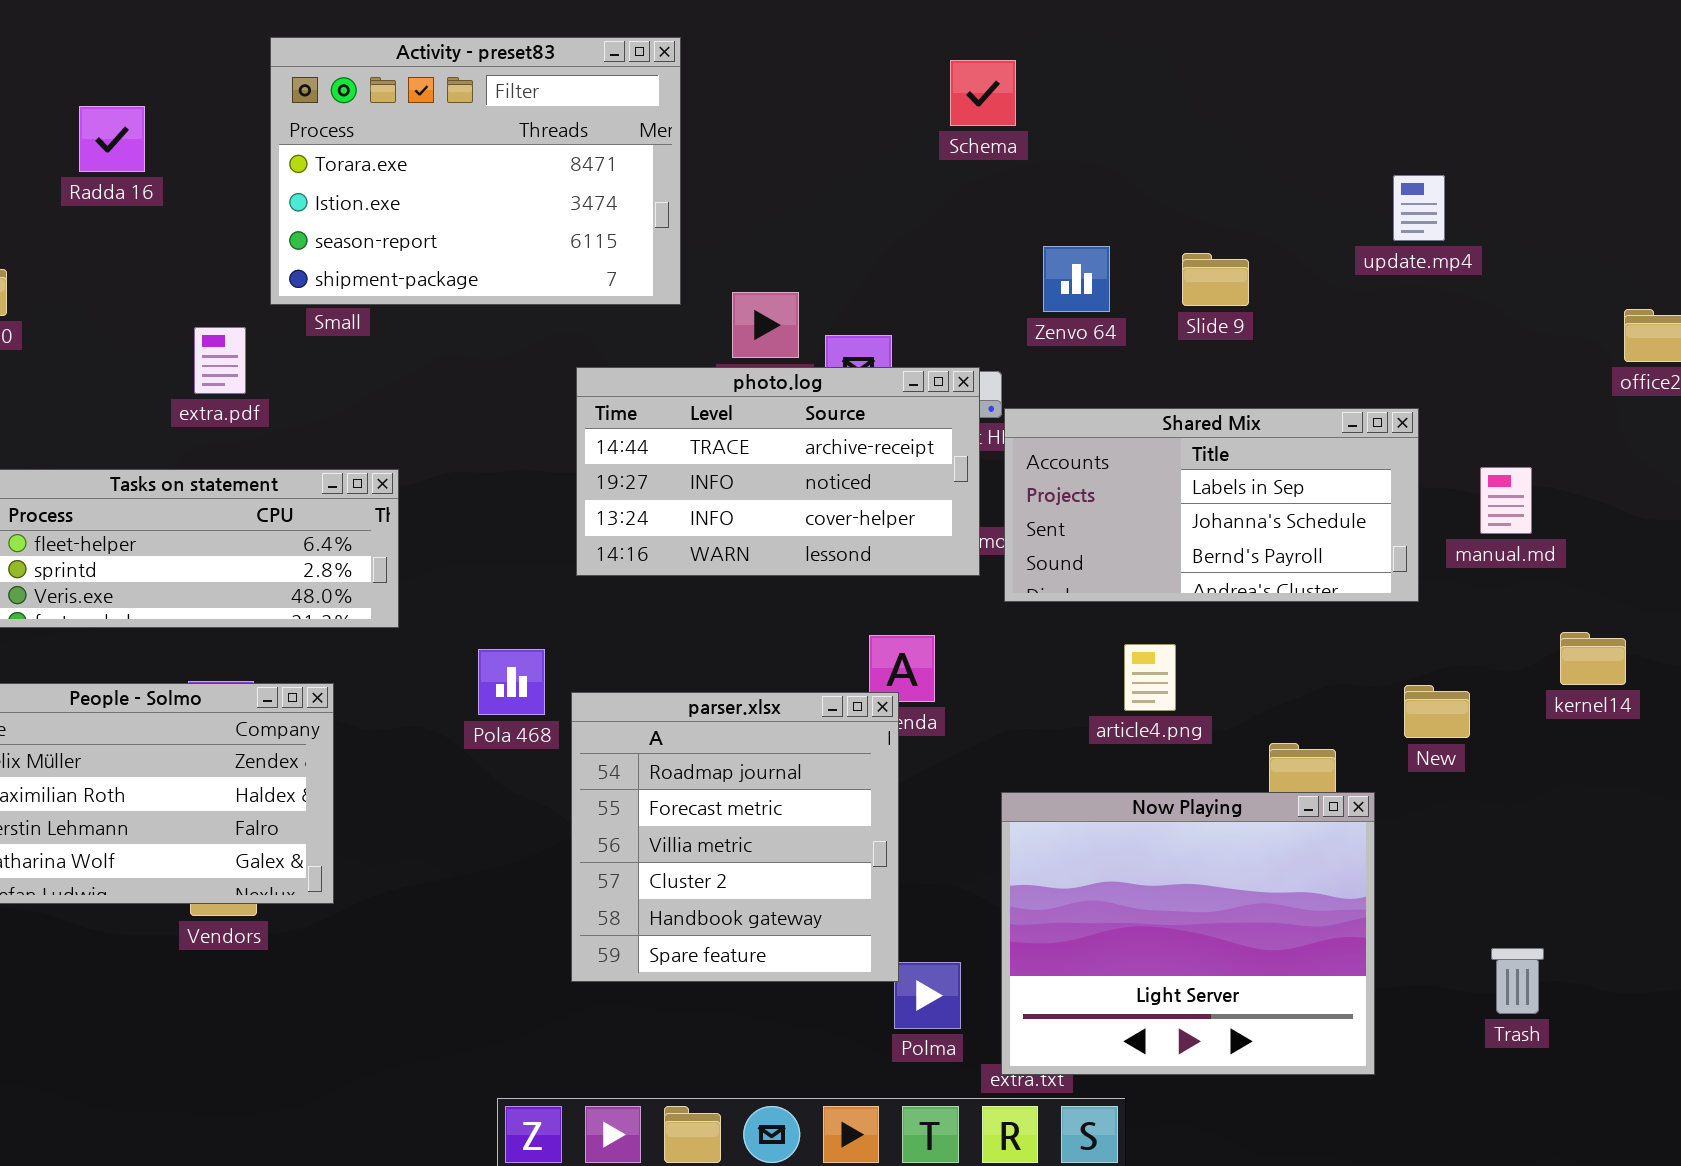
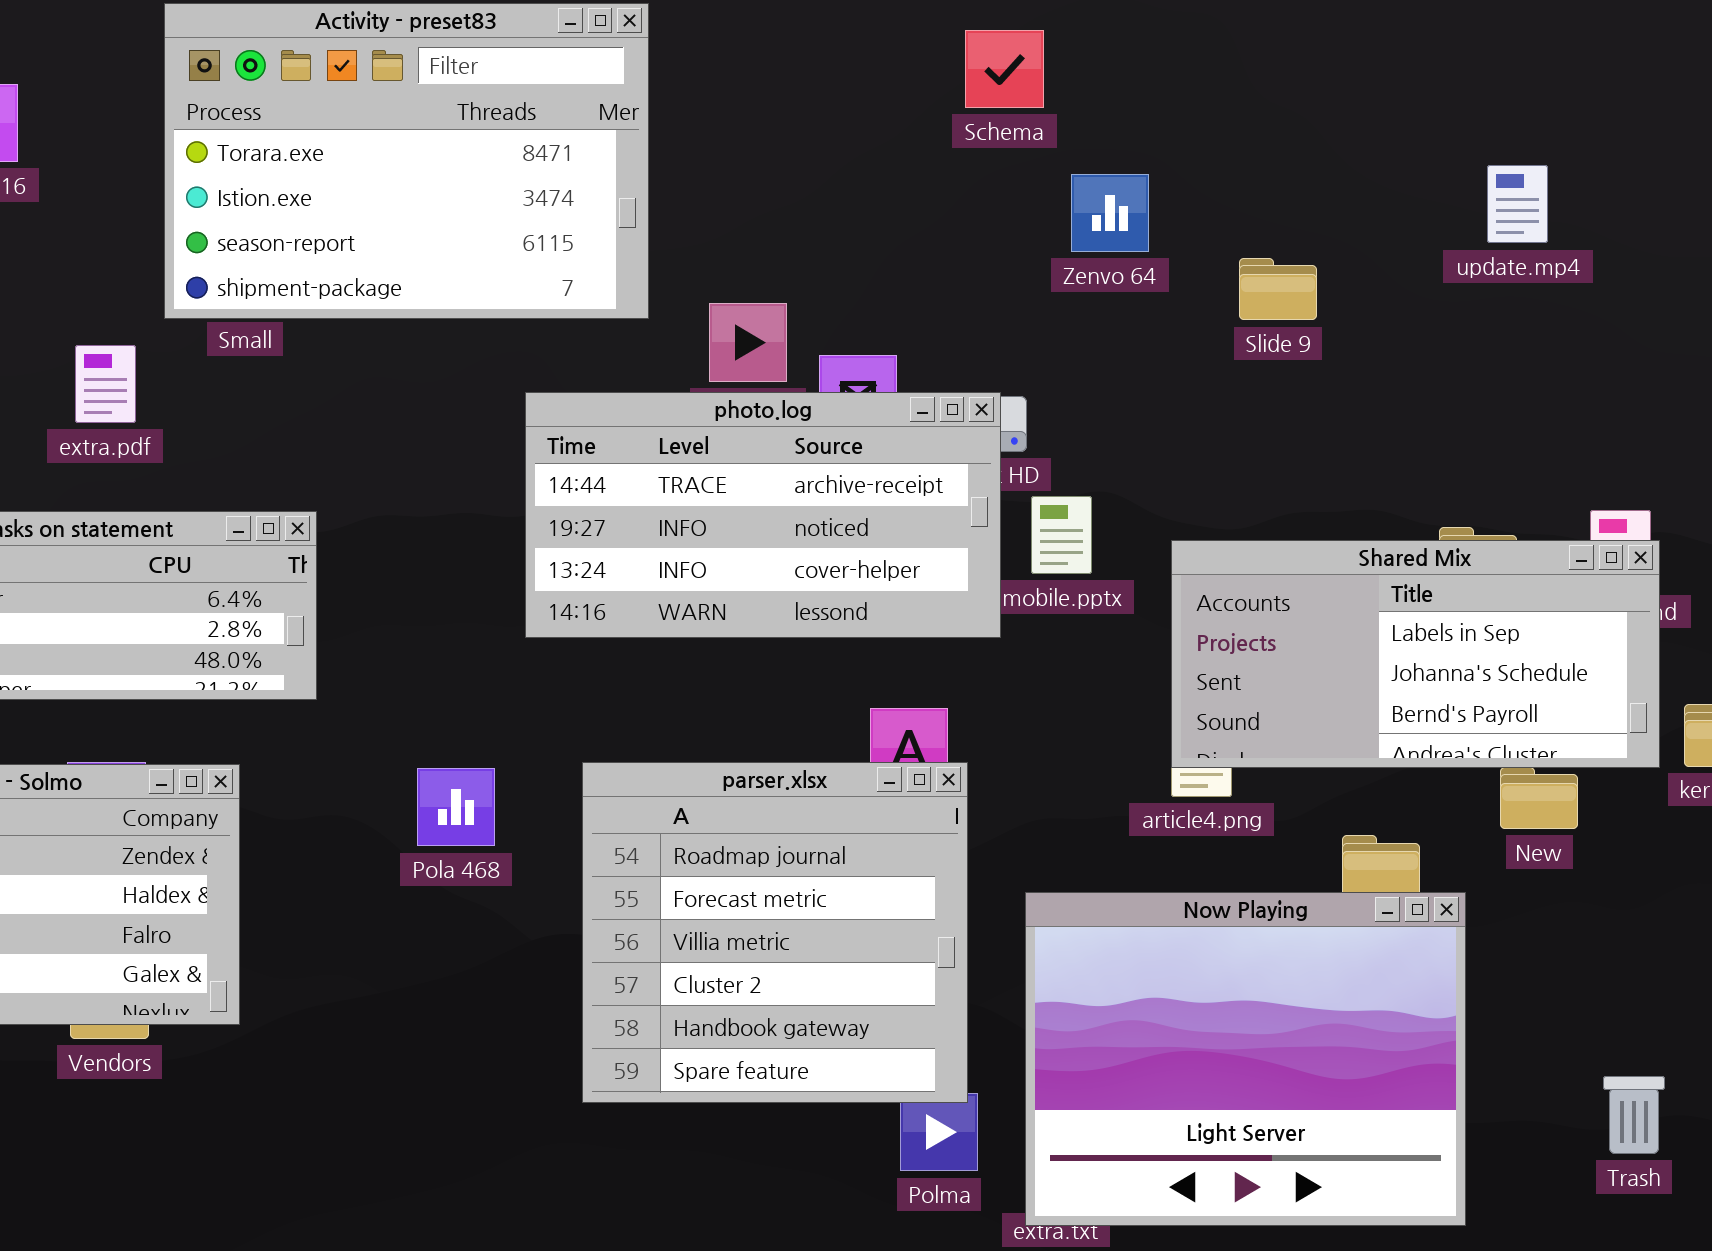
Zenvo 64: [1043,246,1110,312] -> [1071,174,1149,252], moved
Shared Mix: [1004,408,1419,602] -> [1171,540,1660,768], moved
Pola 468: [478,649,545,715] -> [417,768,495,846], moved
parser.xlsx: [571,692,899,982] -> [582,762,968,1103], moved

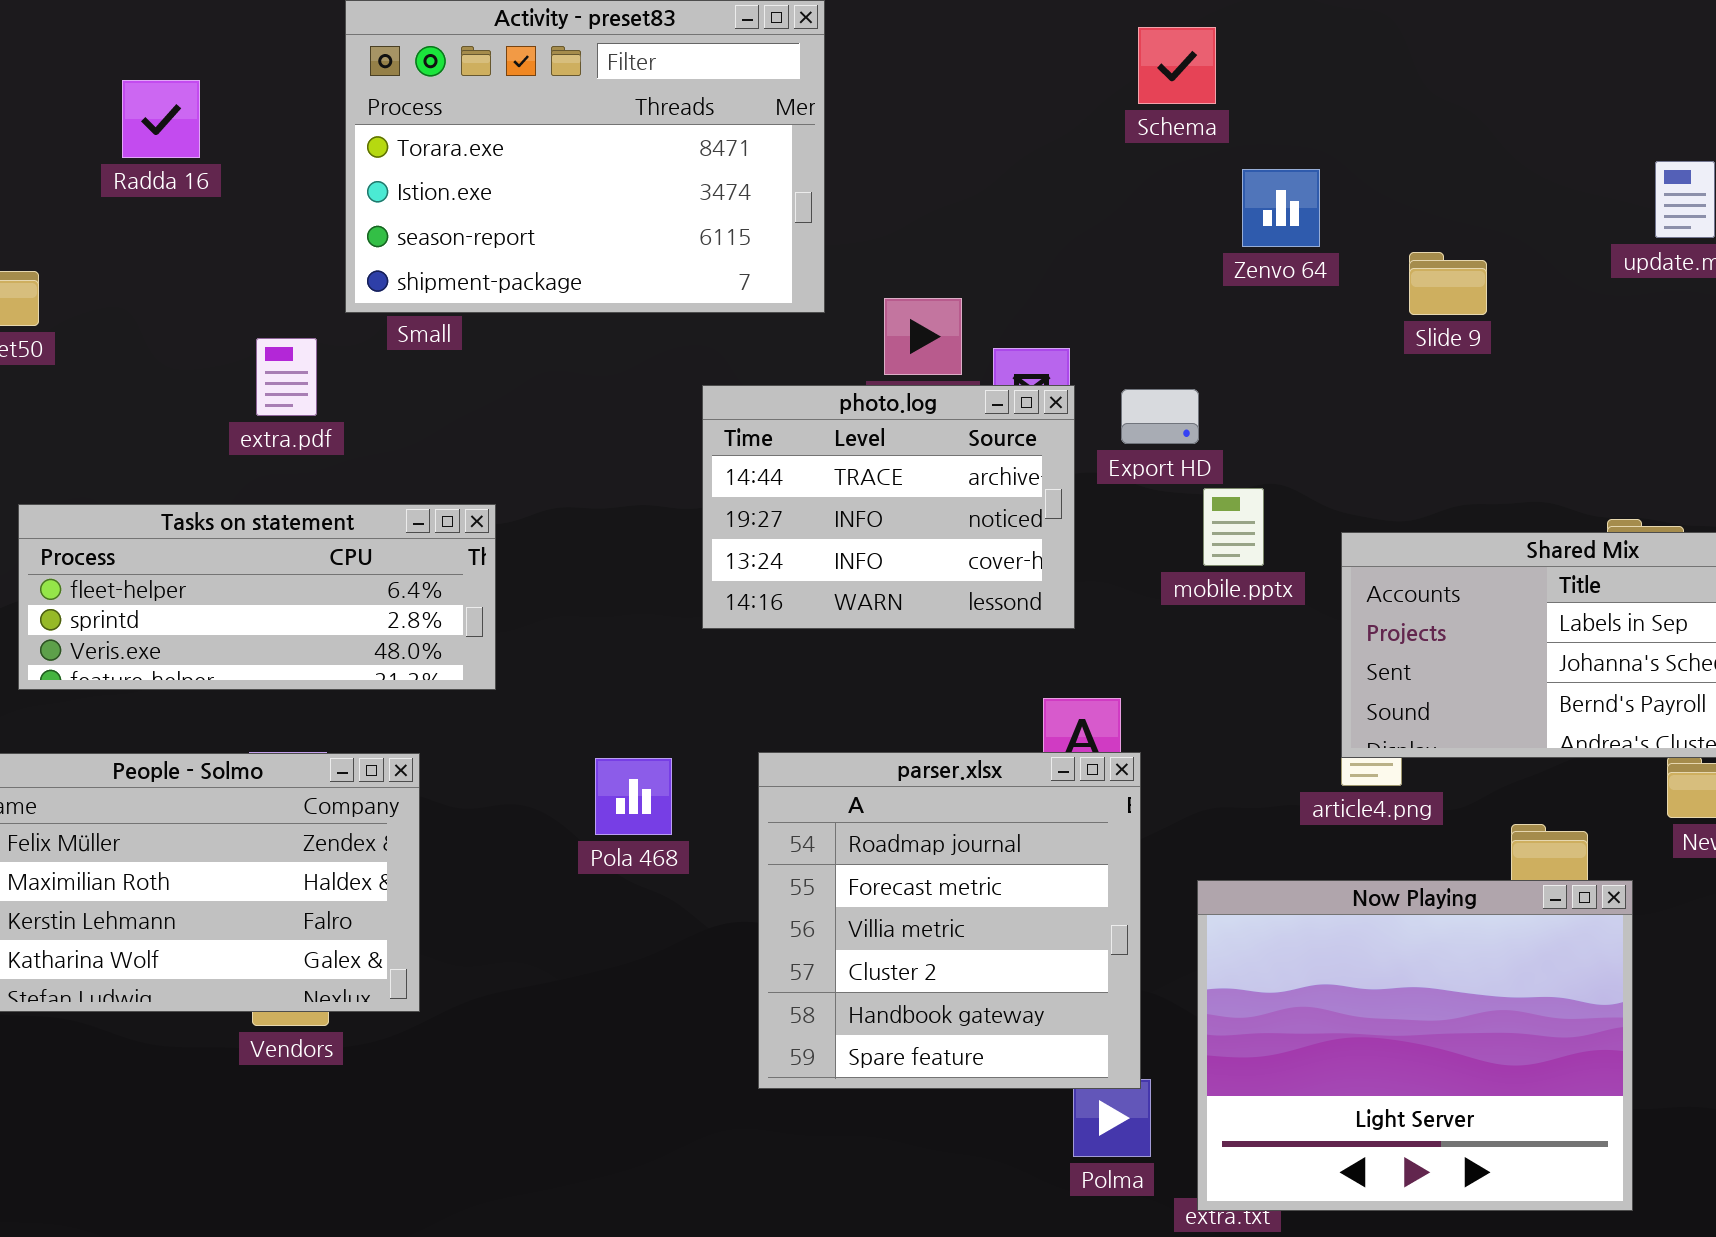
photo.log: [525,392,1001,638] -> [702,385,1075,629], resized

